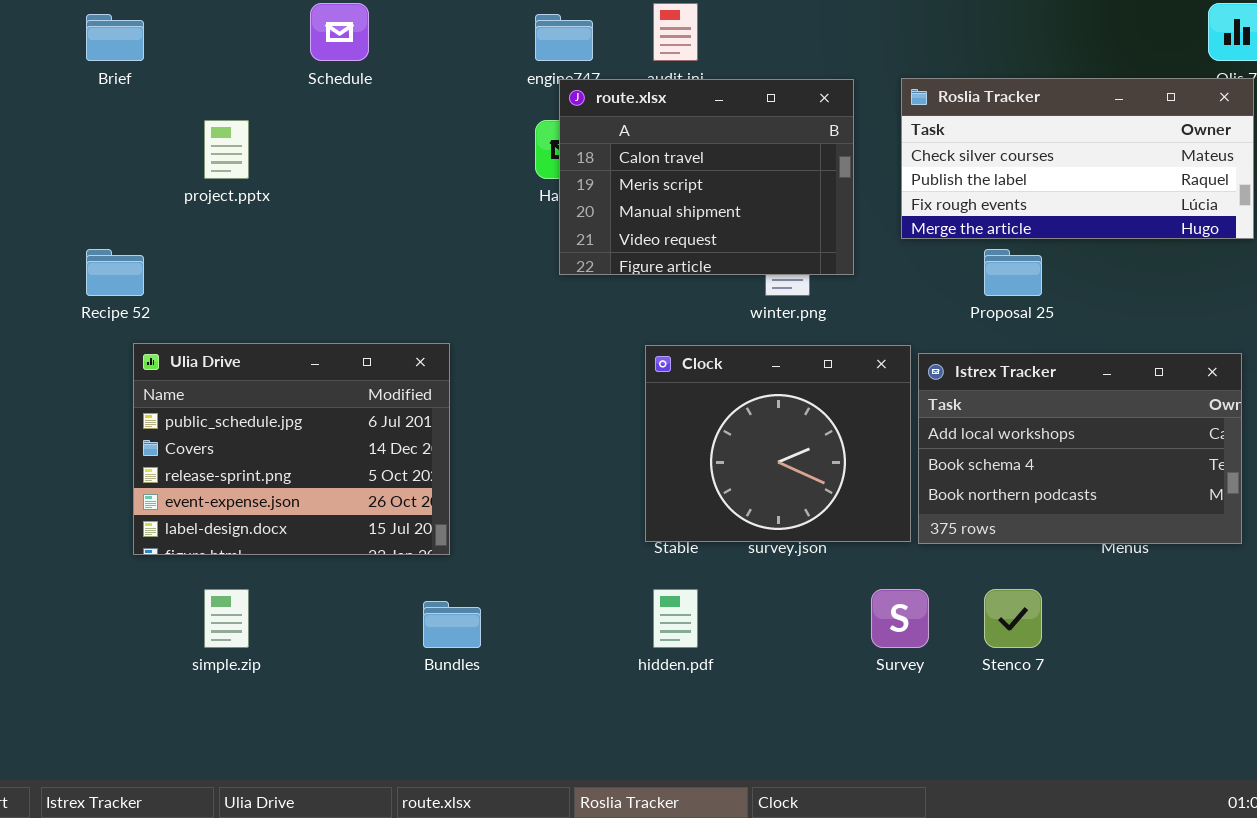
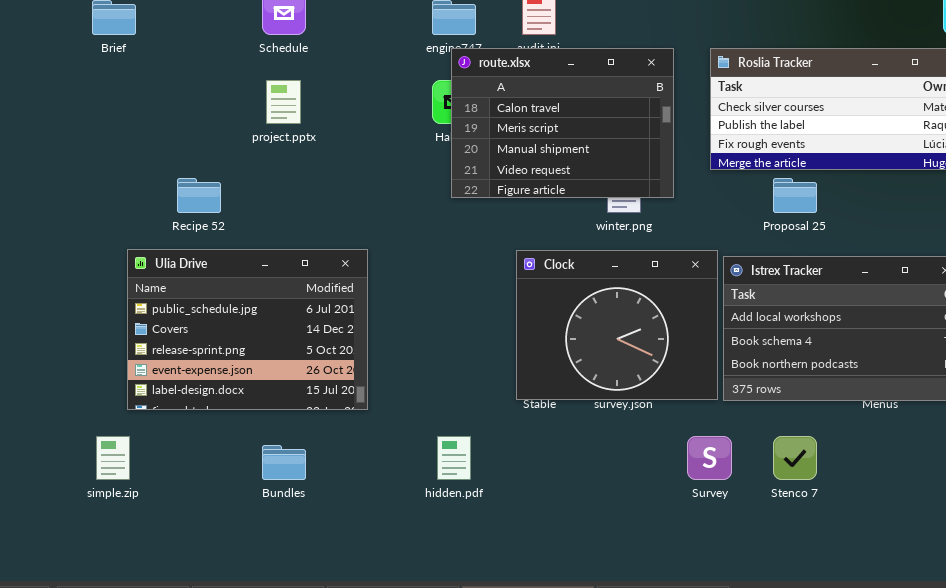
project.pptx: [204,120,249,179] -> [266,80,301,124], moved
Recipe 52: [86,249,144,296] -> [177,178,221,213], moved
simple.zip: [204,589,249,648] -> [96,436,130,480], moved
hidden.pdf: [653,589,698,648] -> [437,436,471,480], moved
Bundles: [423,601,481,648] -> [262,445,306,480], moved

